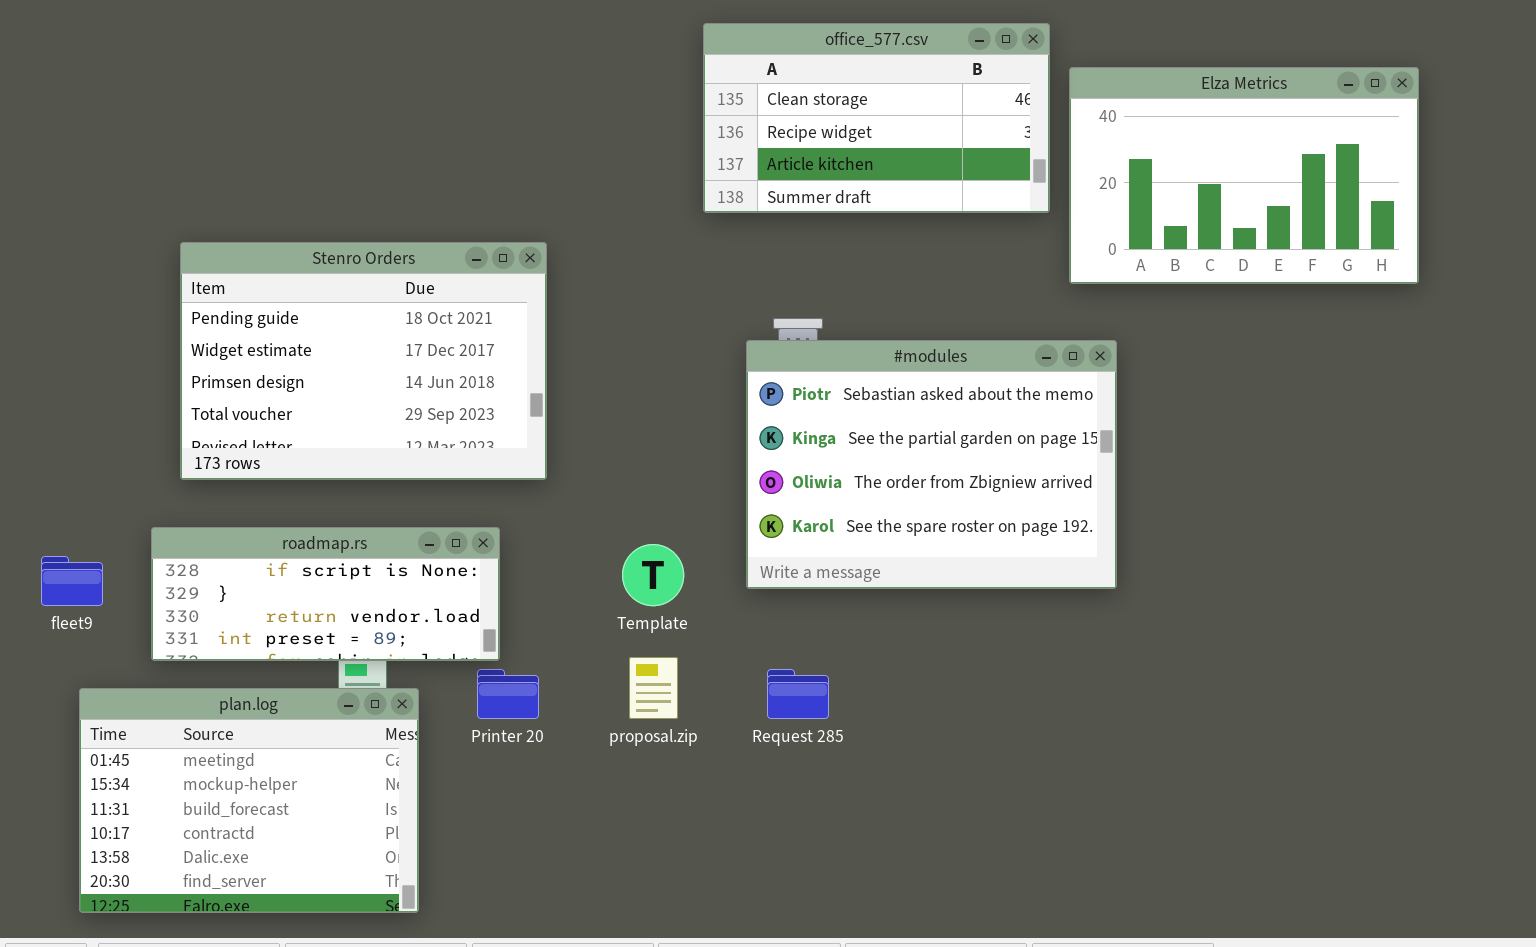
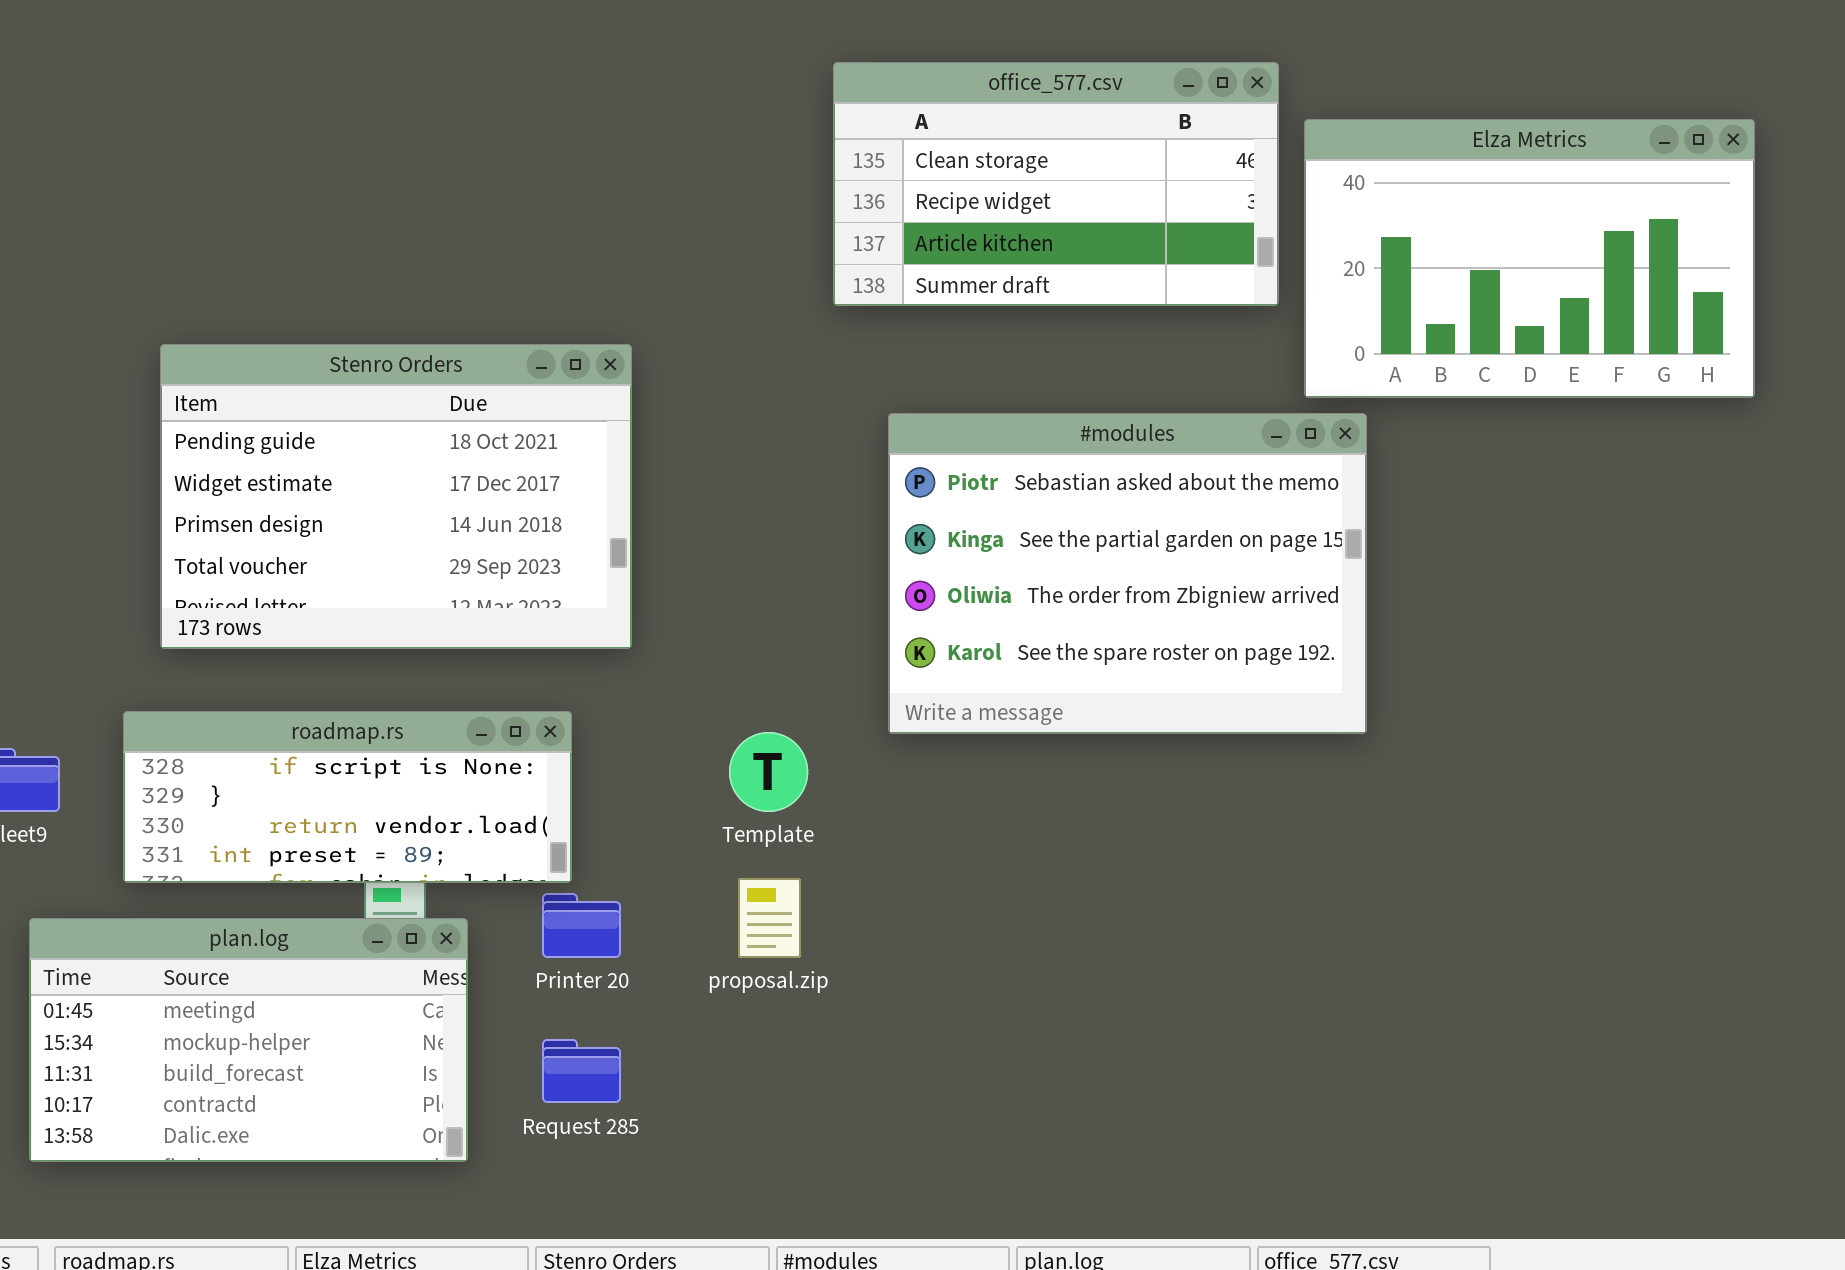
#modules: [746,340,1117,589] -> [888,413,1367,734], moved
Request 285: [767,669,829,719] -> [542,1039,621,1103], moved
plan.log: [79,688,419,913] -> [29,918,468,1162], resized

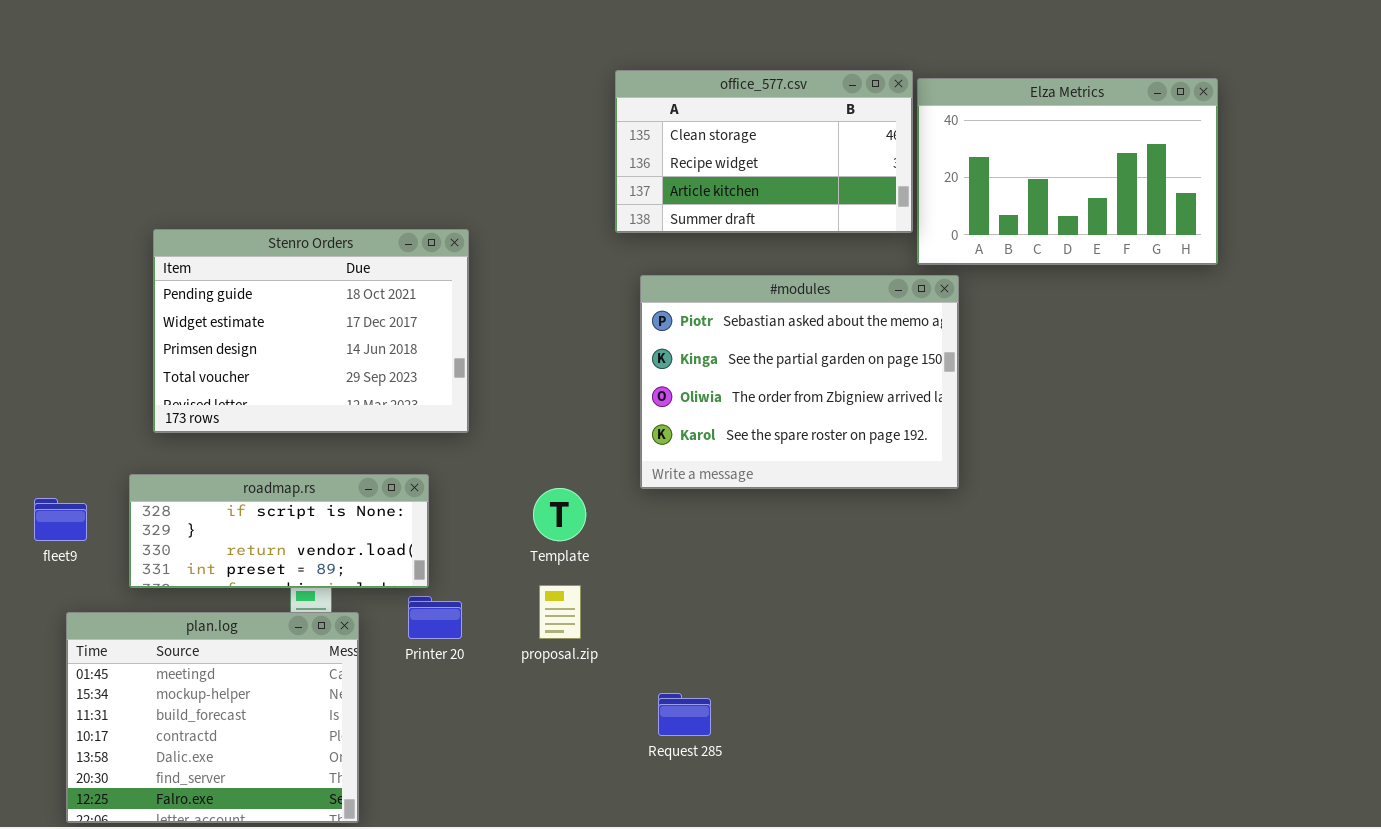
office_577.csv: [833,62,1279,306] -> [615,70,913,233], moved
plan.log: [29,918,468,1162] -> [66,612,359,823], resized
Request 285: [542,1039,621,1103] -> [658,693,711,736], moved

